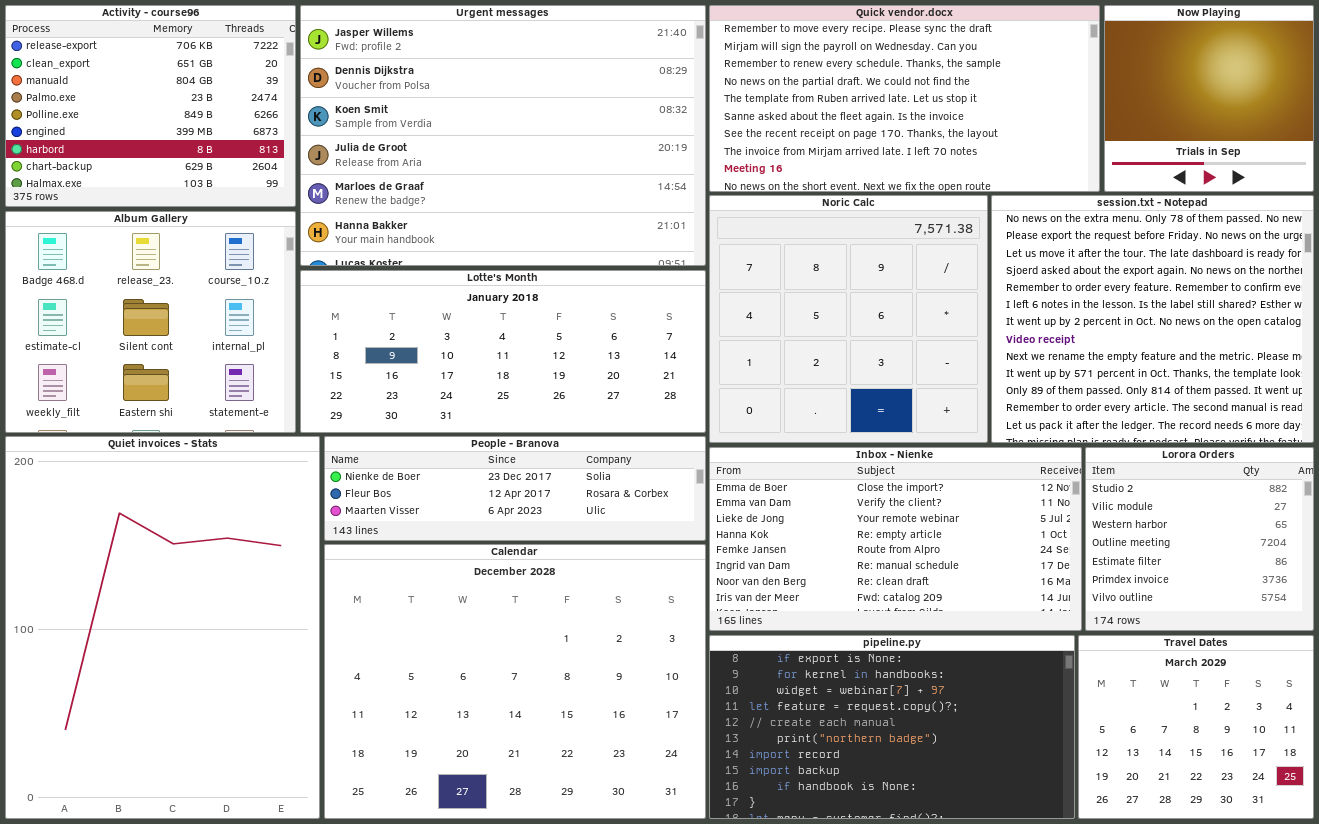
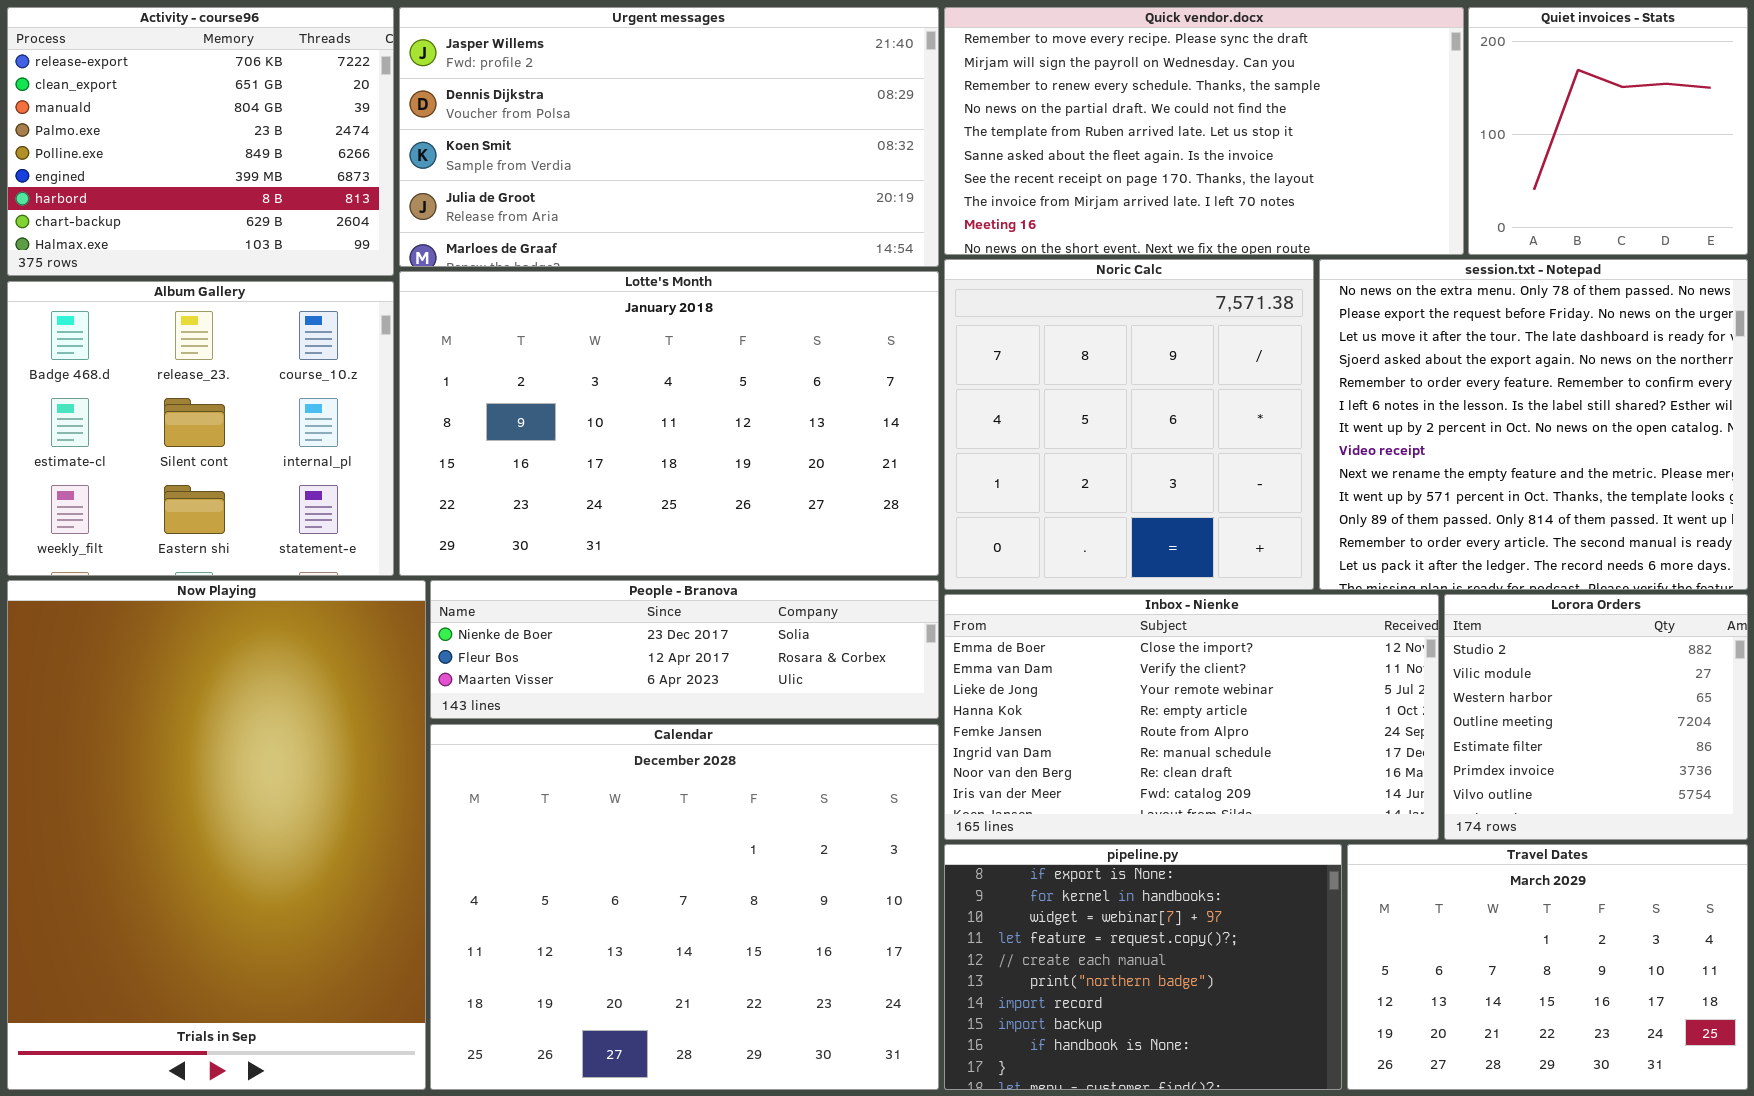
Urgent messages: [300,5,706,266] -> [399,7,939,267], resized
Now Playing: [1104,5,1314,192] -> [7,580,426,1090], moved, resized
Lotte's Month: [300,270,706,433] -> [399,271,939,576], resized
Quiet invoices - Stats: [5,436,320,819] -> [1468,7,1748,255], moved, resized
pipeline.py: [709,635,1075,819] -> [944,844,1342,1090], resized
Travel Dates: [1078,635,1314,819] -> [1347,844,1748,1090], resized

